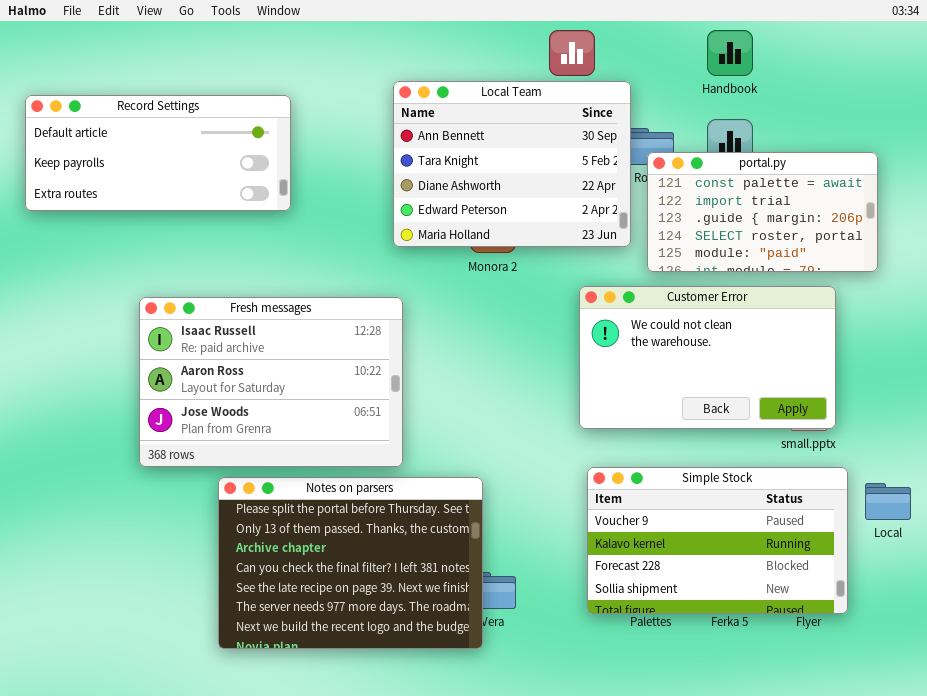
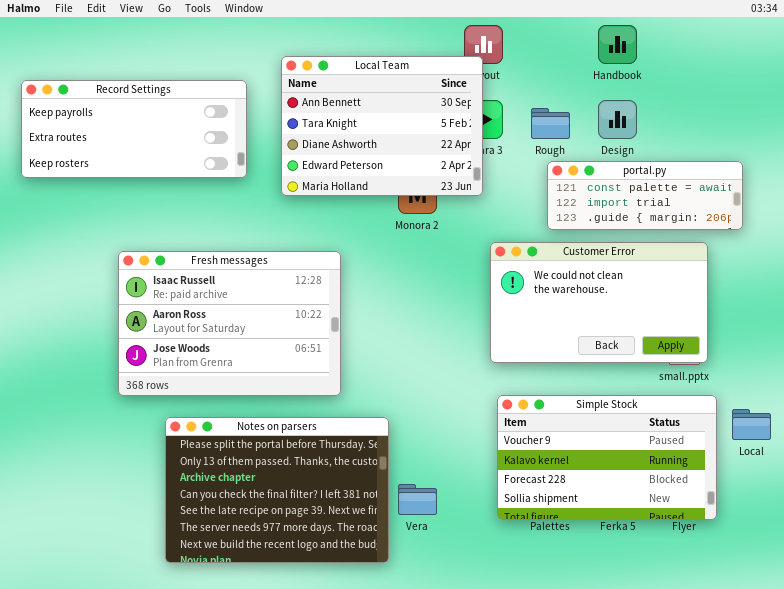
Local Team: [393,81,631,247] -> [281,56,483,196], moved
Record Settings: [25,95,291,211] -> [21,80,247,178], scrolled down 1 row
portal.py: [647,152,878,272] -> [547,161,743,230], resized
Notes on parsers: [218,477,483,649] -> [165,417,389,563], moved

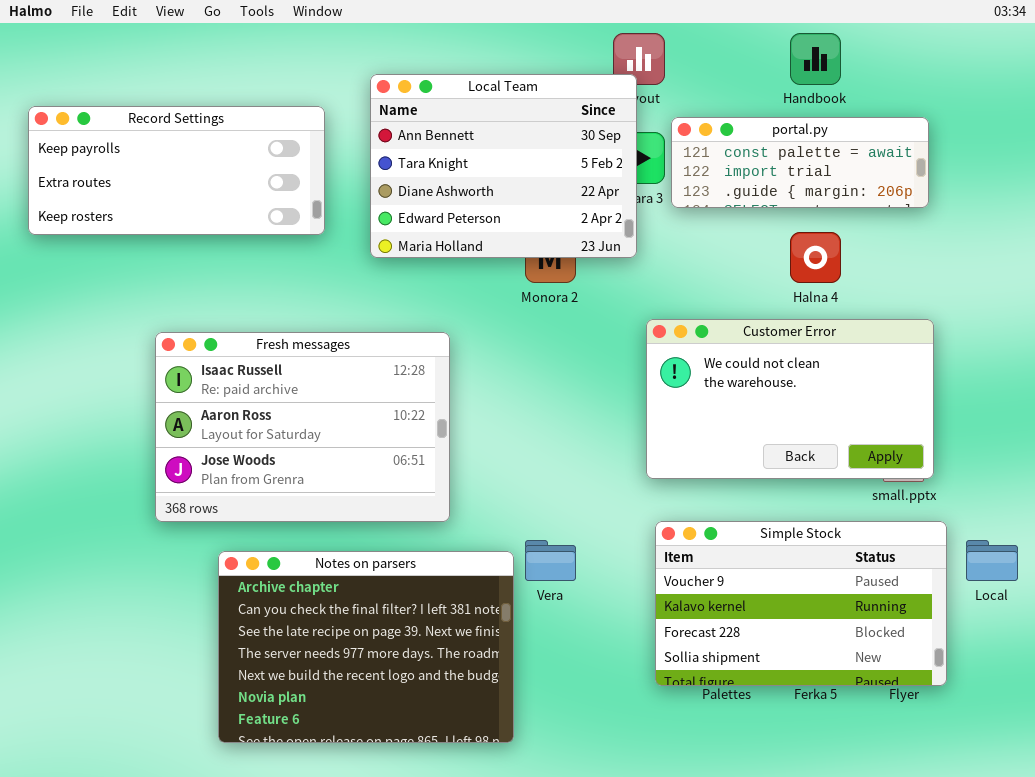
portal.py: [547,161,743,230] -> [671,117,929,208], moved
Notes on parsers: [165,417,389,563] -> [218,551,514,743], scrolled down 2 rows
Vera: [398,484,437,515] -> [525,540,576,581], moved

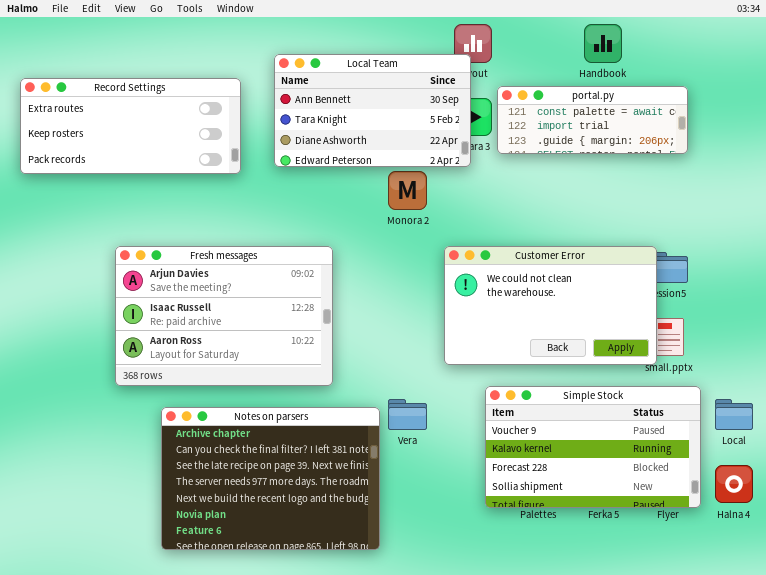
Local Team: [370,74,637,258] -> [274,54,471,167], resized
Record Settings: [28,106,325,235] -> [20,78,241,174], scrolled down 1 row
Halna 4: [790,232,841,283] -> [715,465,753,503], moved
Customer Error: [646,319,934,479] -> [444,246,657,365], moved
Fresh messages: [155,332,450,522] -> [115,246,333,386], scrolled up 1 row

